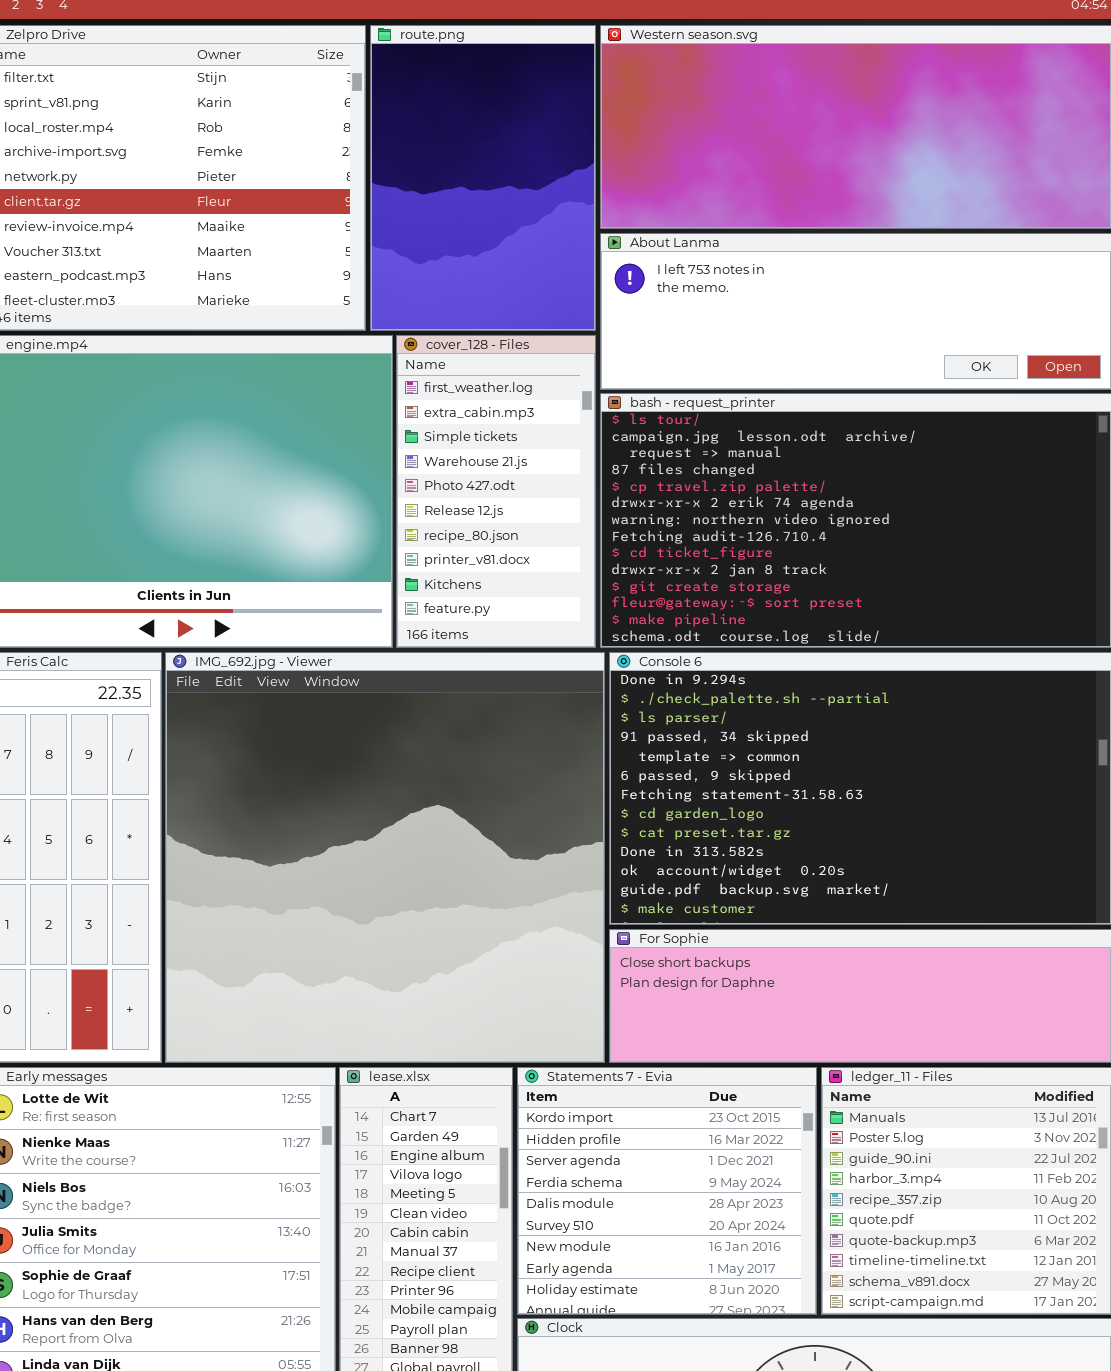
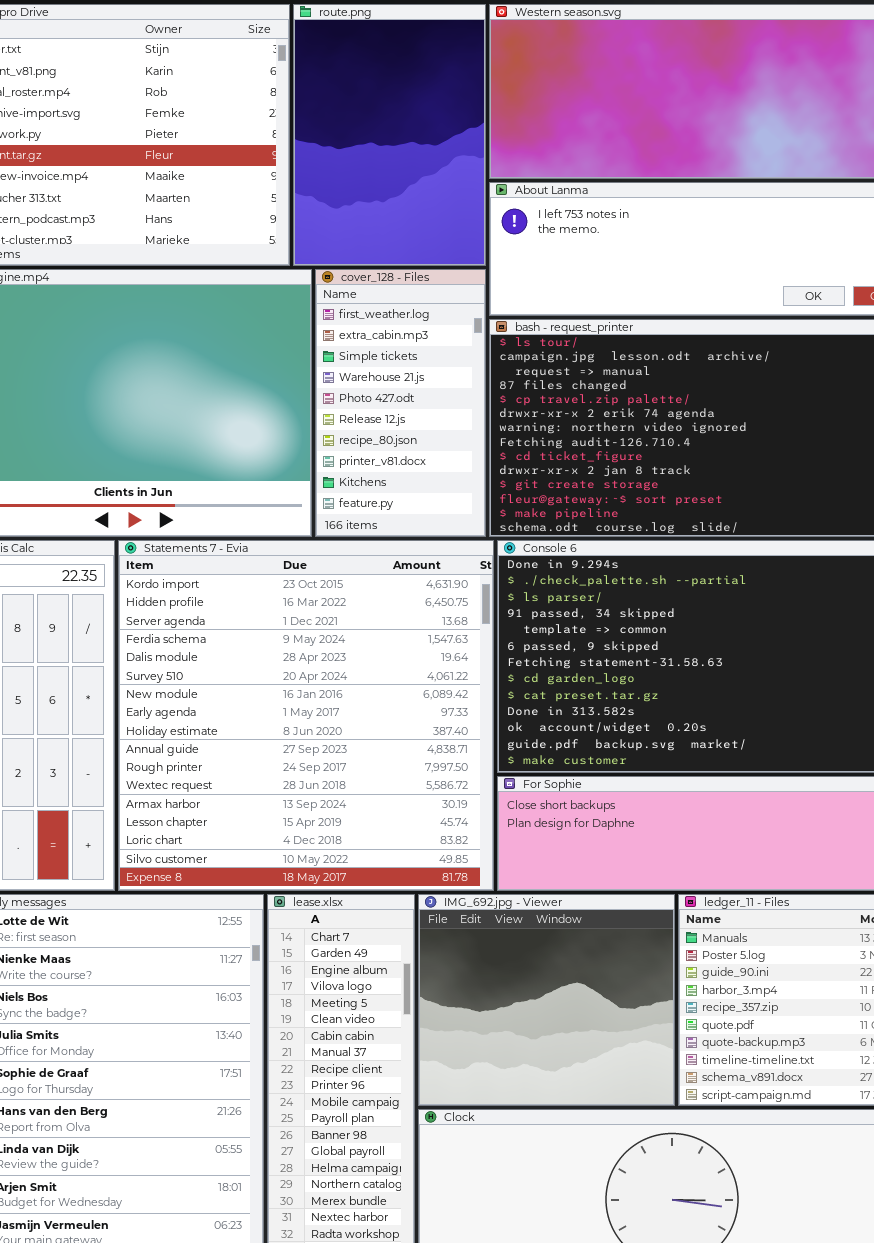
IMG_692.jpg - Viewer: [165,652,605,1063] -> [418,894,675,1106], moved, resized
Statements 7 - Evia: [517,1067,817,1315] -> [118,540,494,891], moved, resized

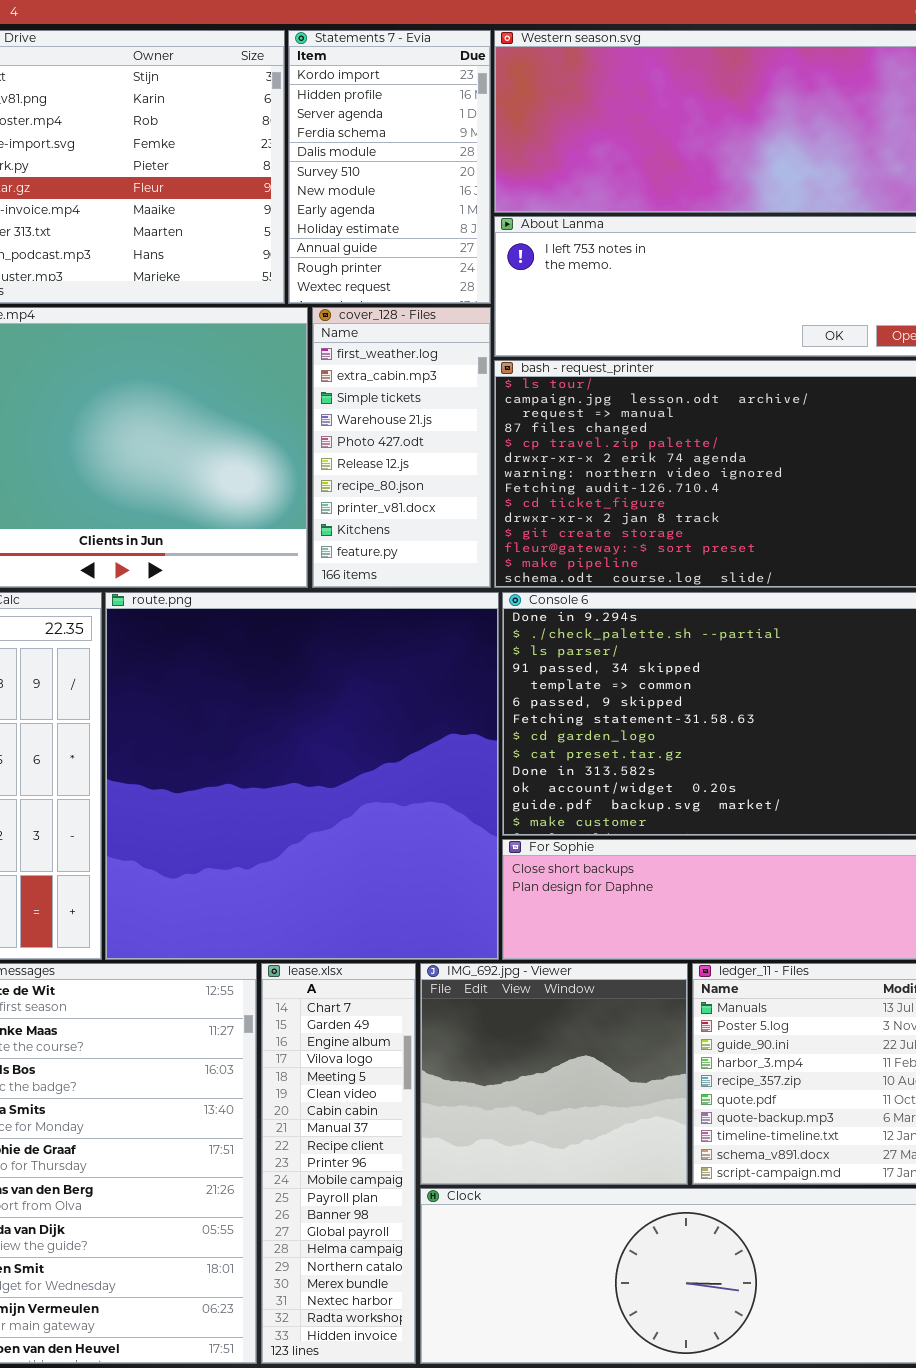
route.png: [293,4,486,266] -> [105,592,499,960], moved, resized
Statements 7 - Evia: [118,540,494,891] -> [288,30,491,304], moved, resized

